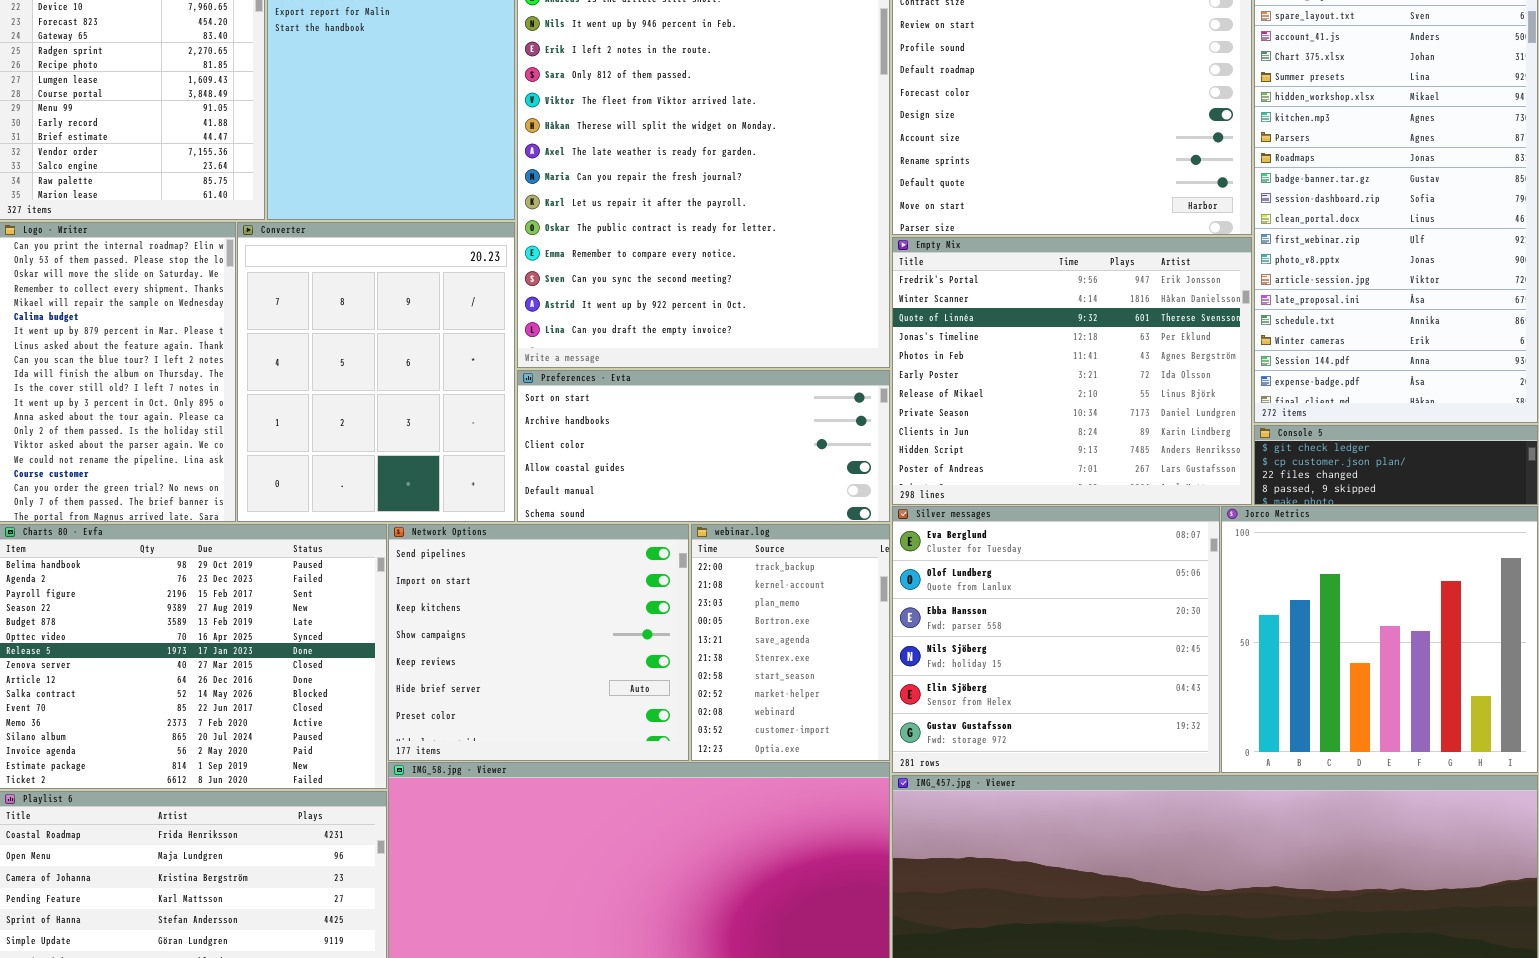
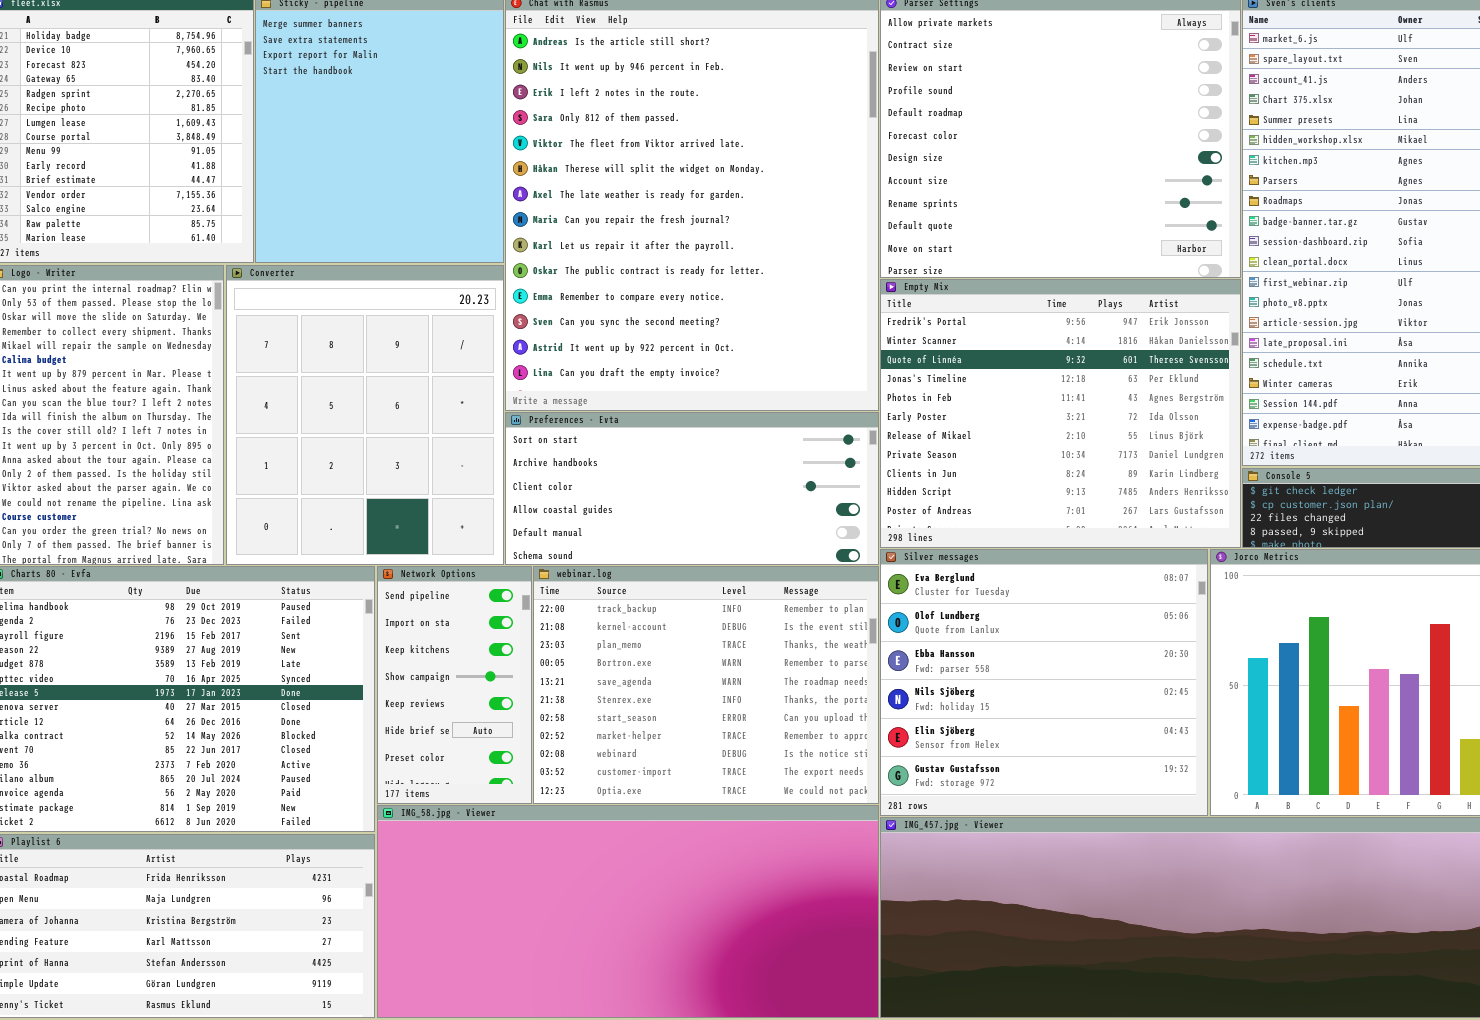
Network Options: [388,524,689,761] -> [377,566,532,804], resized
webinar.log: [691,524,890,761] -> [533,566,879,804], resized

